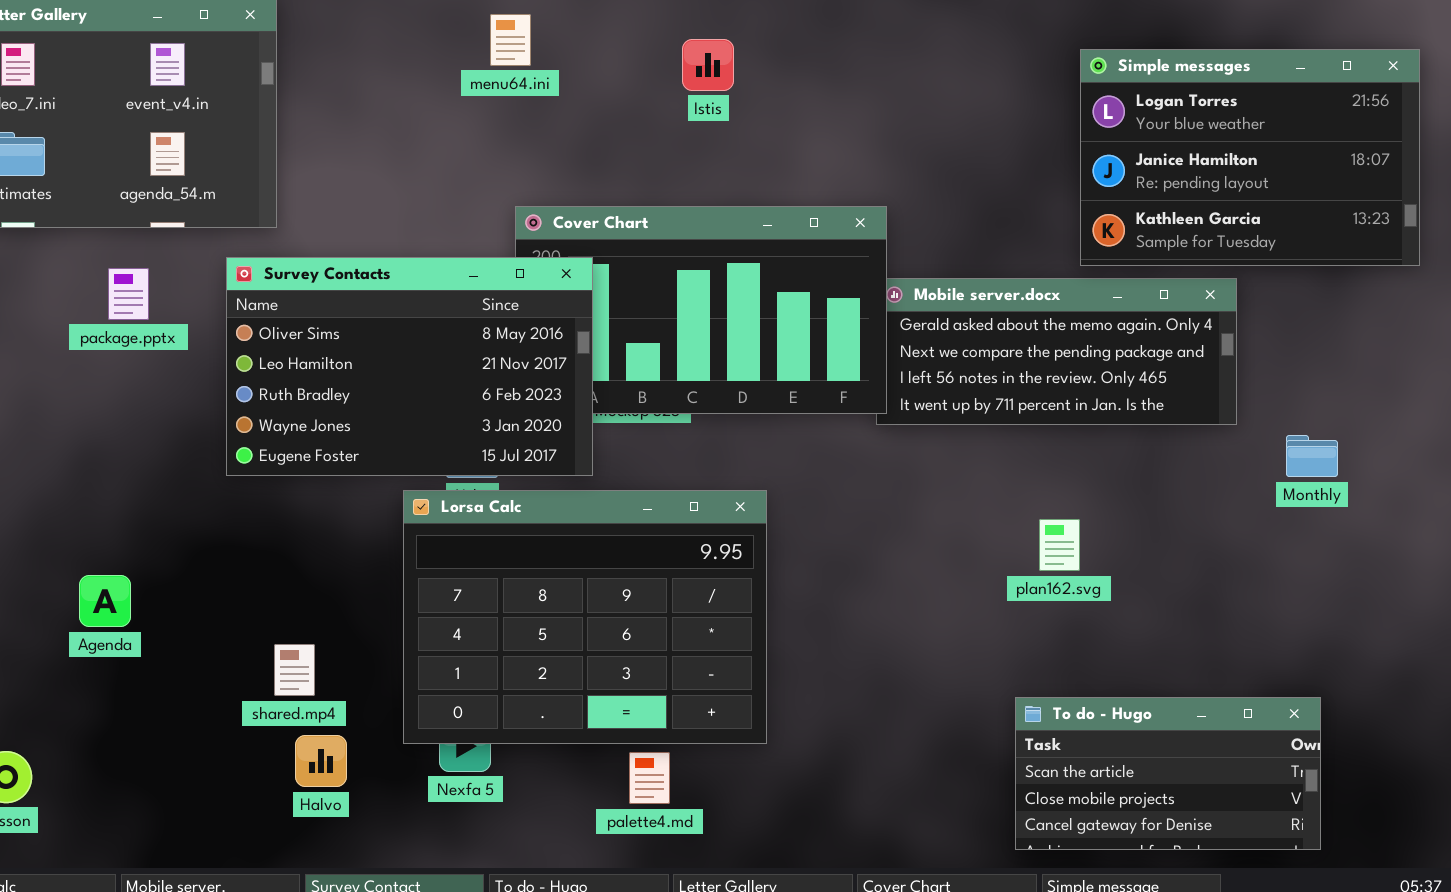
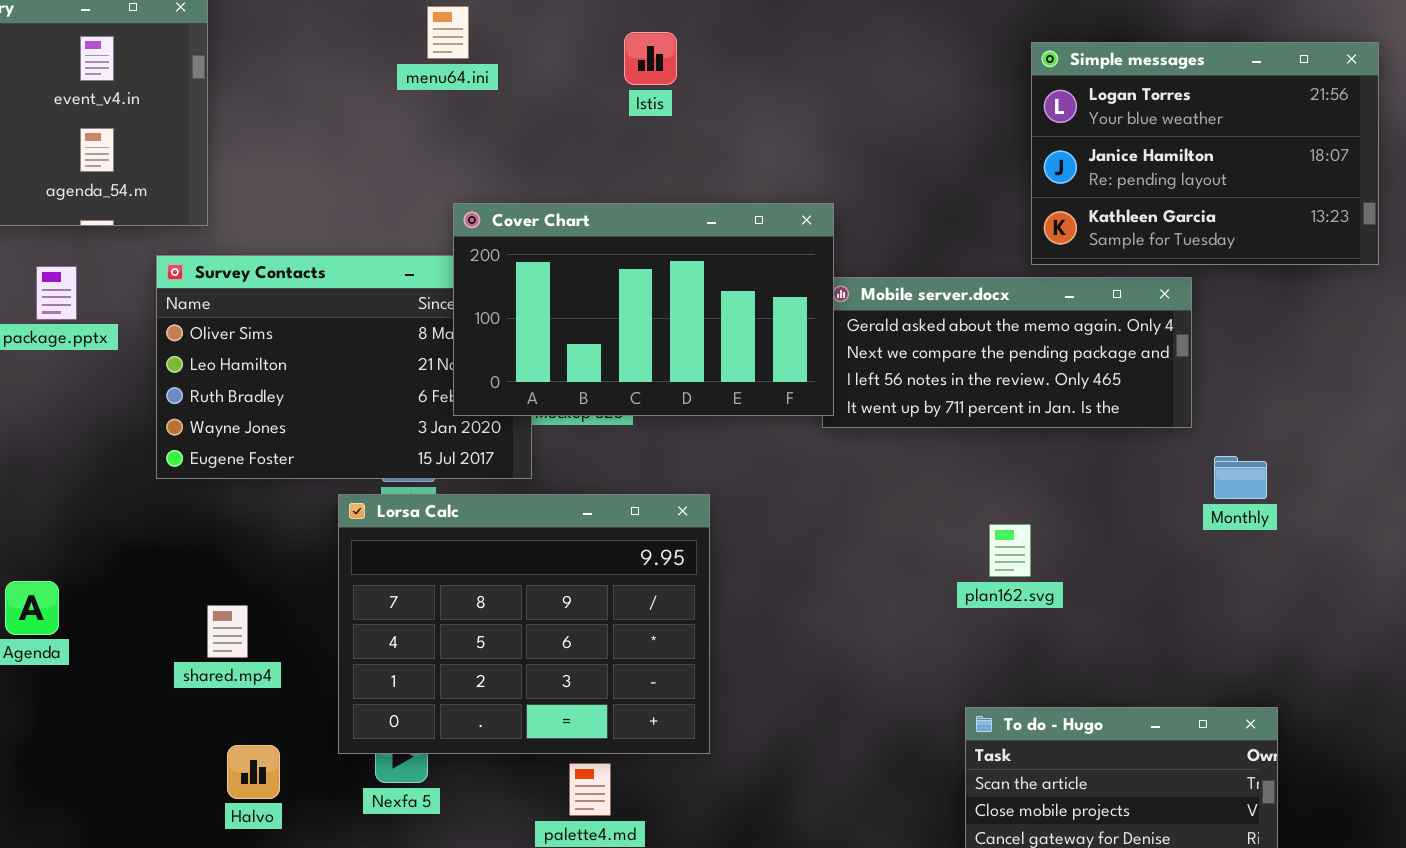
Cover Chart: [515,206,887,414] -> [453,203,834,416], raised
Monthly: [1286,435,1338,477] -> [1214,456,1267,499], moved
shared.mp4: [274,644,315,696] -> [207,605,248,658], moved

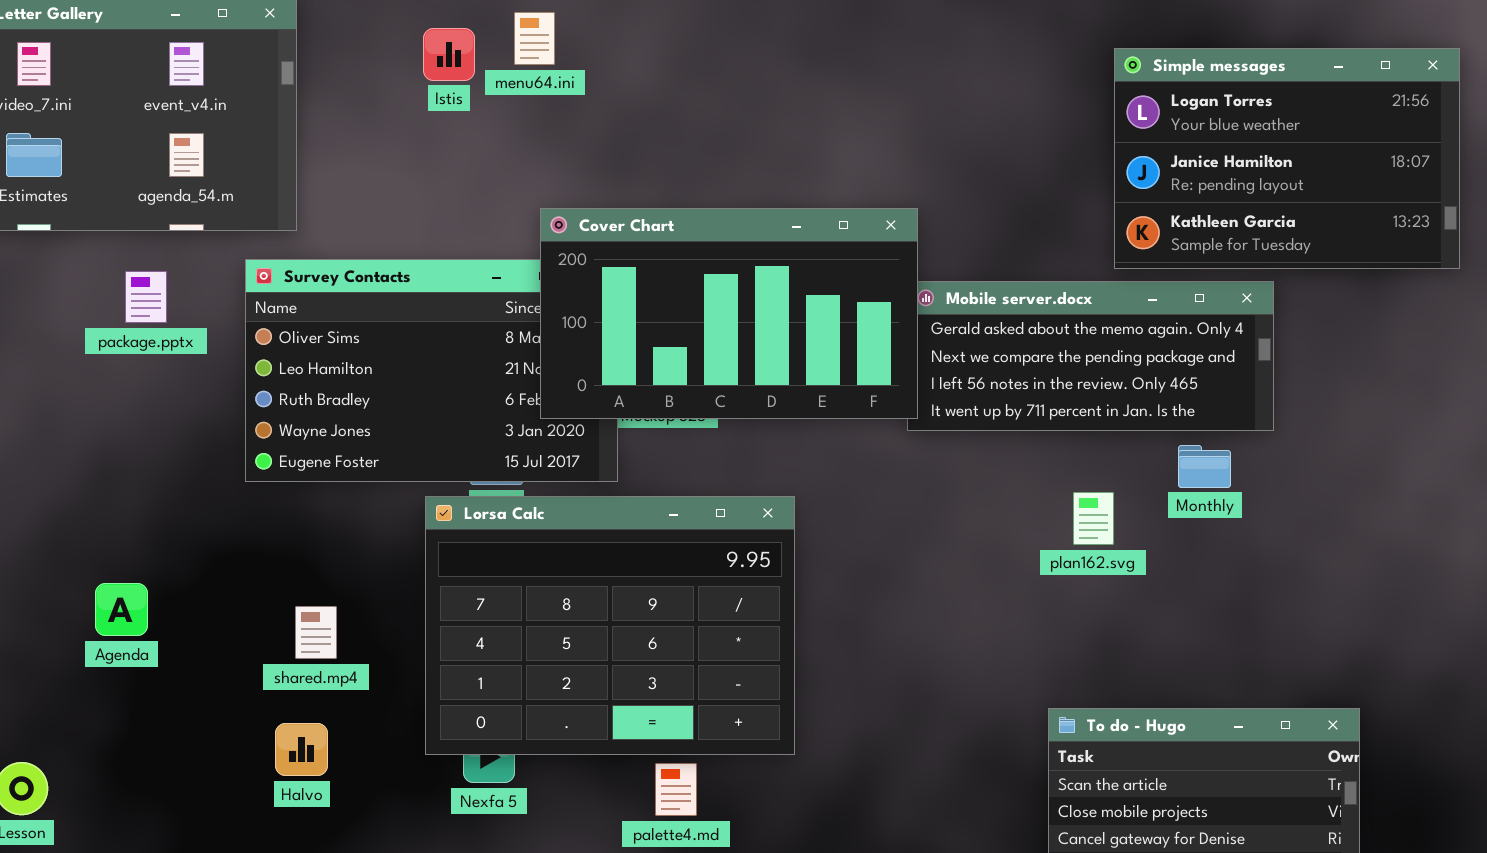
Istis: [624,32,677,85] -> [423,28,475,81], moved
Monthly: [1214,456,1267,499] -> [1178,445,1231,488], moved
plan162.svg: [989,524,1031,577] -> [1073,492,1114,545], moved
Halvo: [227,745,280,799] -> [275,723,328,776], moved

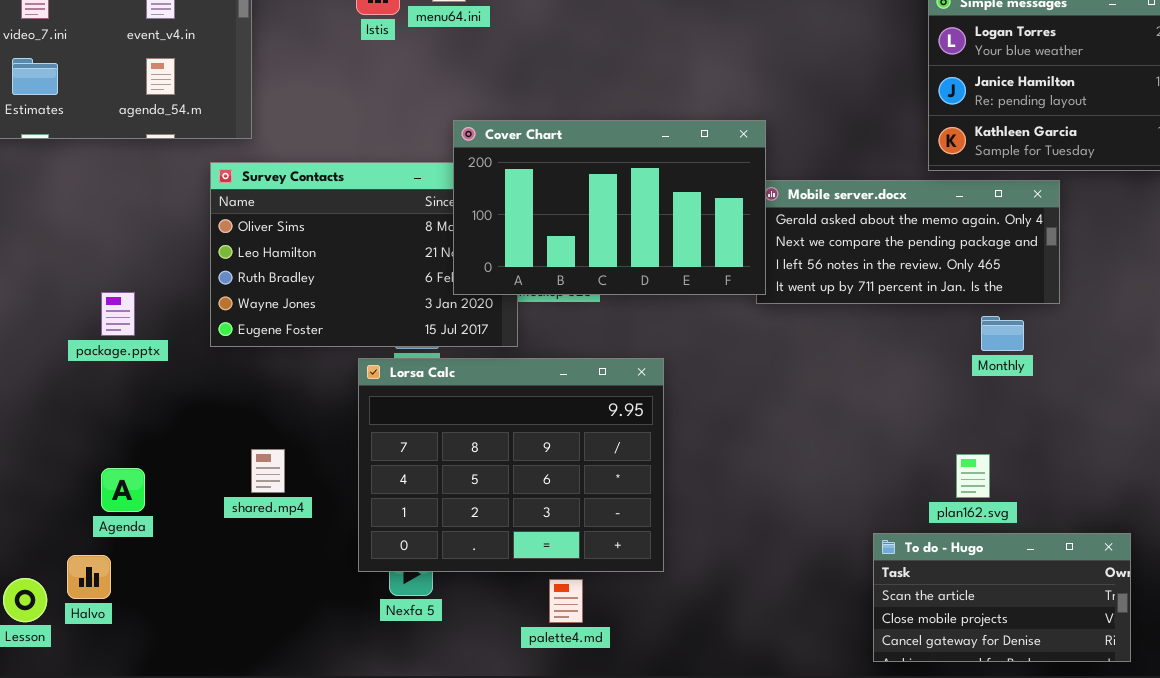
package.pptx: [125,271,167,323] -> [101,292,135,336], moved
plan162.svg: [1073,492,1114,545] -> [956,454,990,498], moved
Agenda: [95,583,148,636] -> [101,468,145,512], moved
Halvo: [275,723,328,776] -> [67,555,111,599], moved

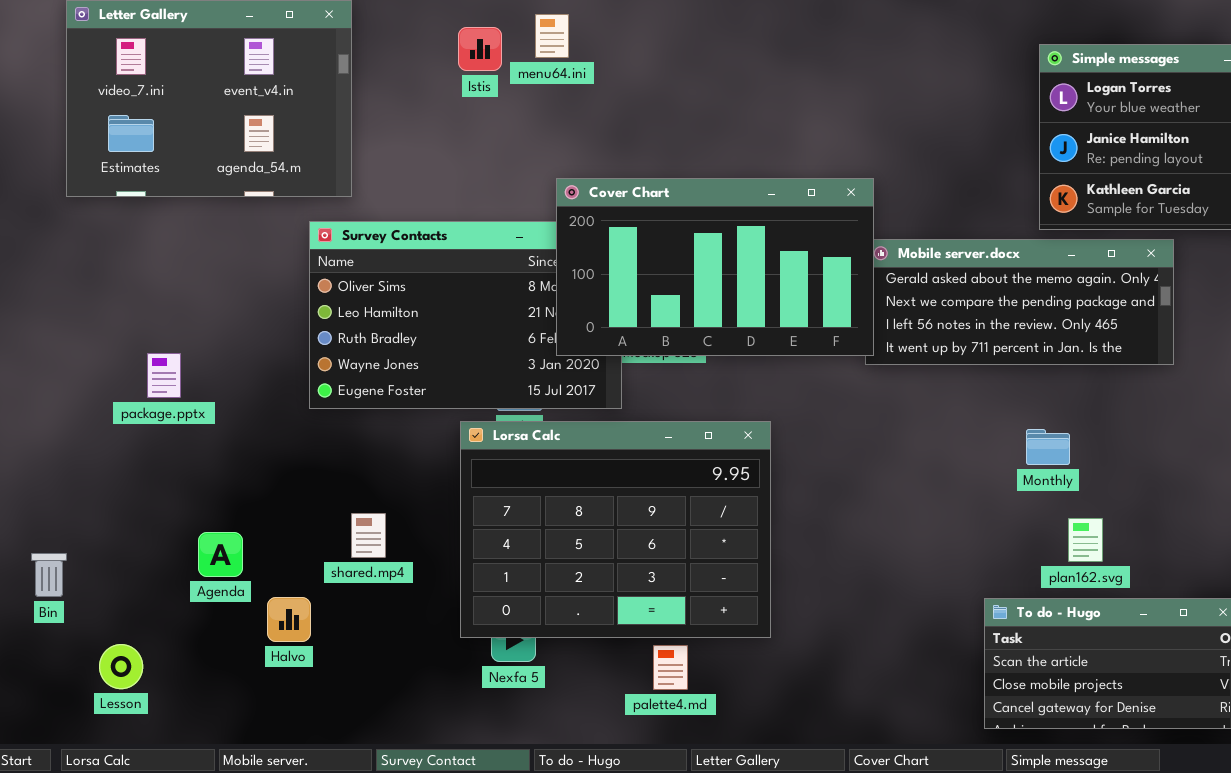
package.pptx: [101,292,135,336] -> [147,353,181,398], moved
Monthly: [981,316,1024,351] -> [1026,429,1070,465], moved
Halvo: [67,555,111,599] -> [267,597,311,642], moved

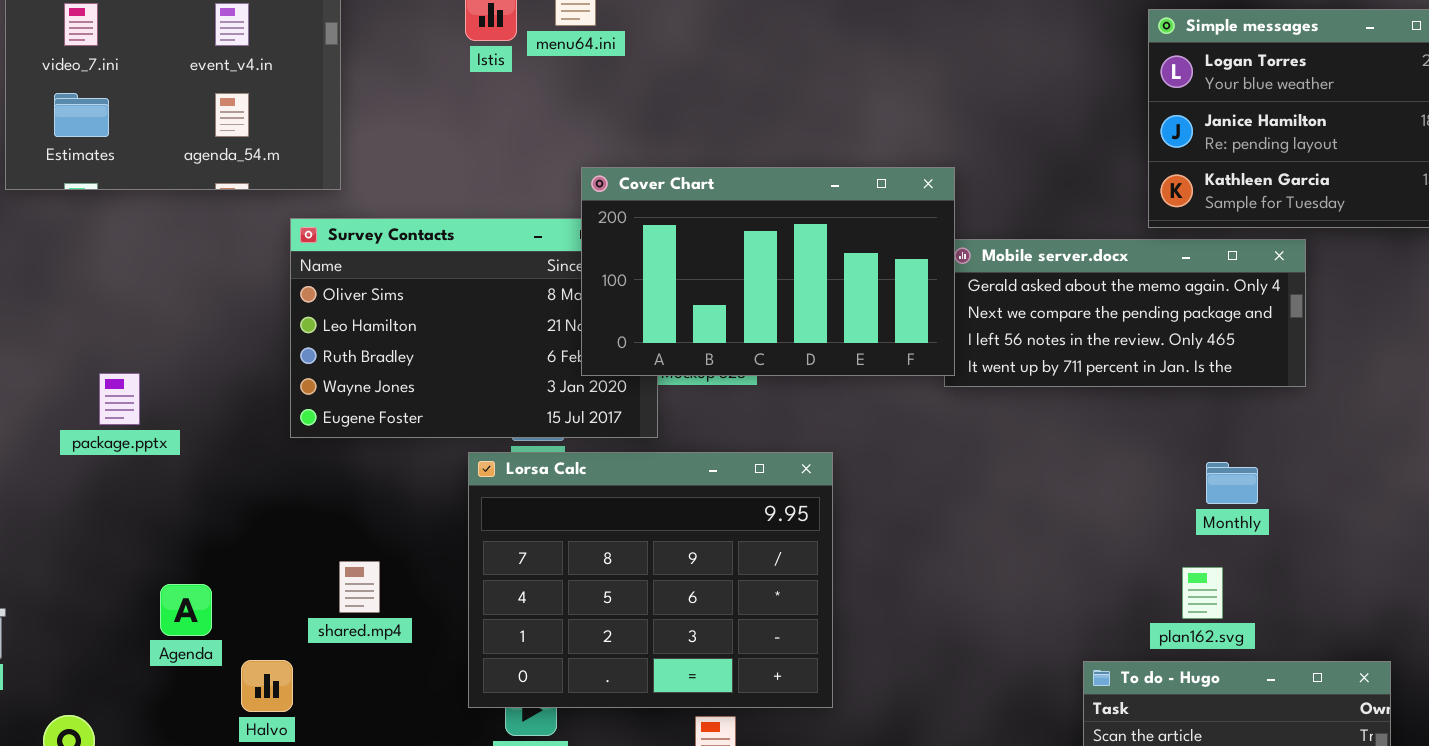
Monthly: [1026,429,1070,465] -> [1206,462,1258,504], moved

